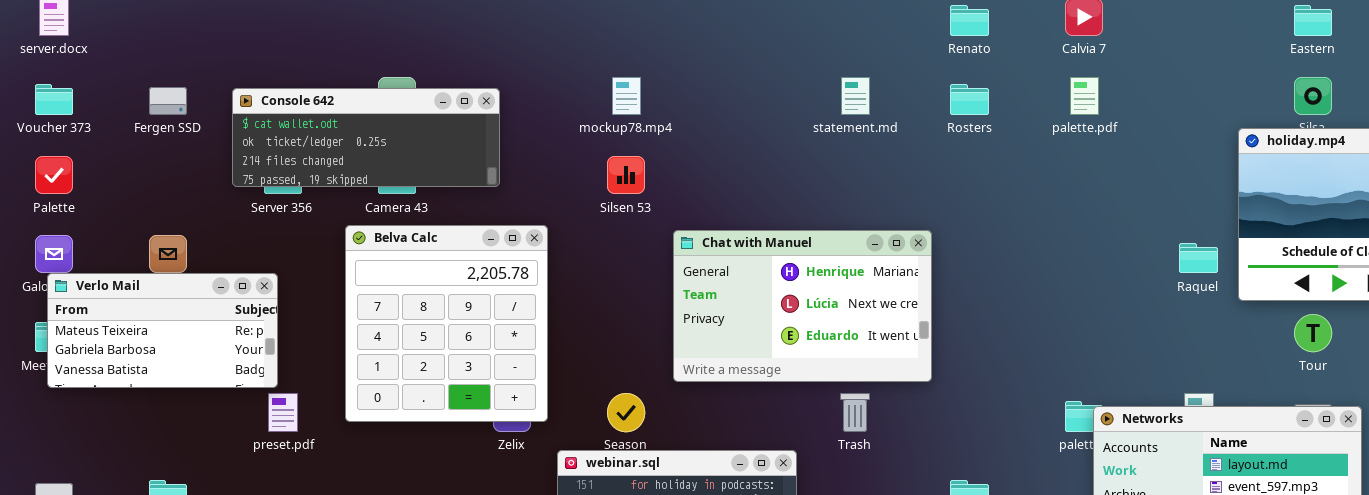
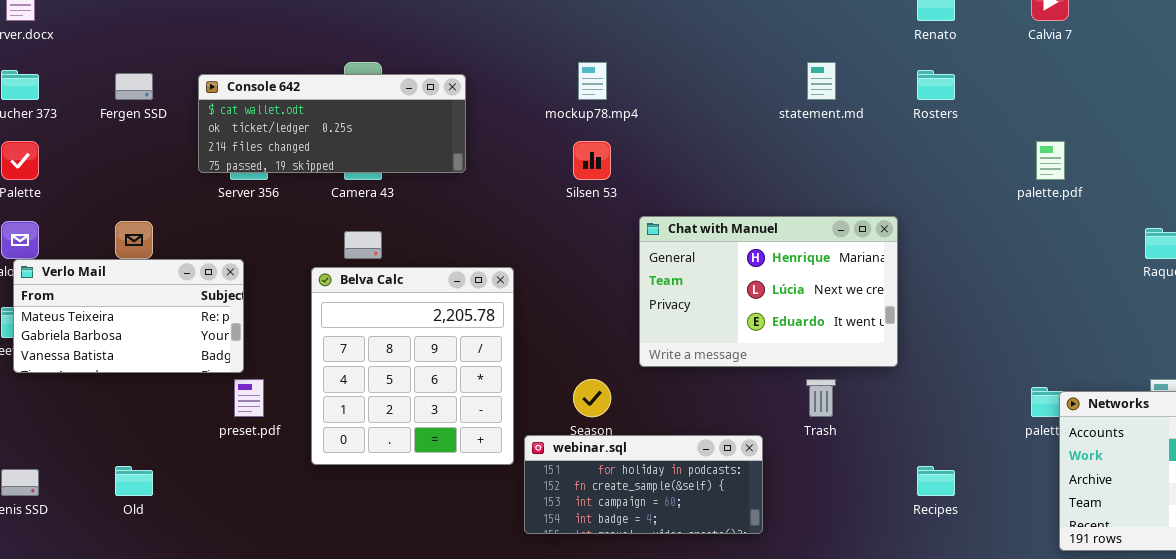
palette.pdf: [1070,77,1099,115] -> [1036,141,1065,180], moved
Belva Calc: [345,225,548,422] -> [311,267,514,465], moved

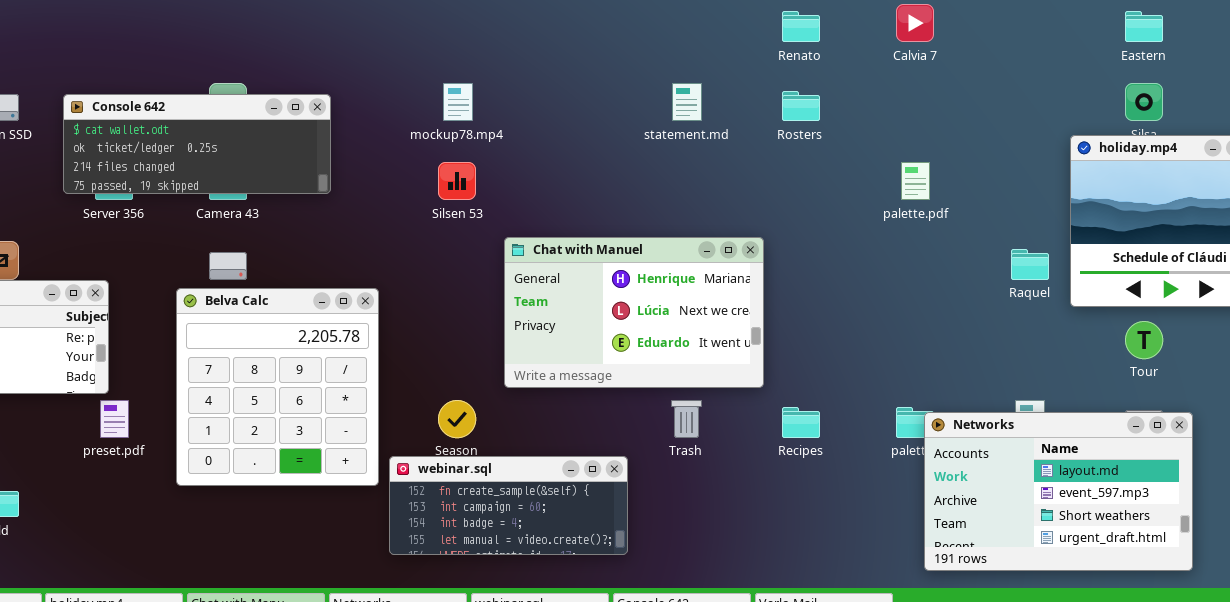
webinar.sql: [524,435,763,534] -> [389,456,628,555], scrolled down 1 row
Recipes: [917,466,955,496] -> [782,407,820,438], moved

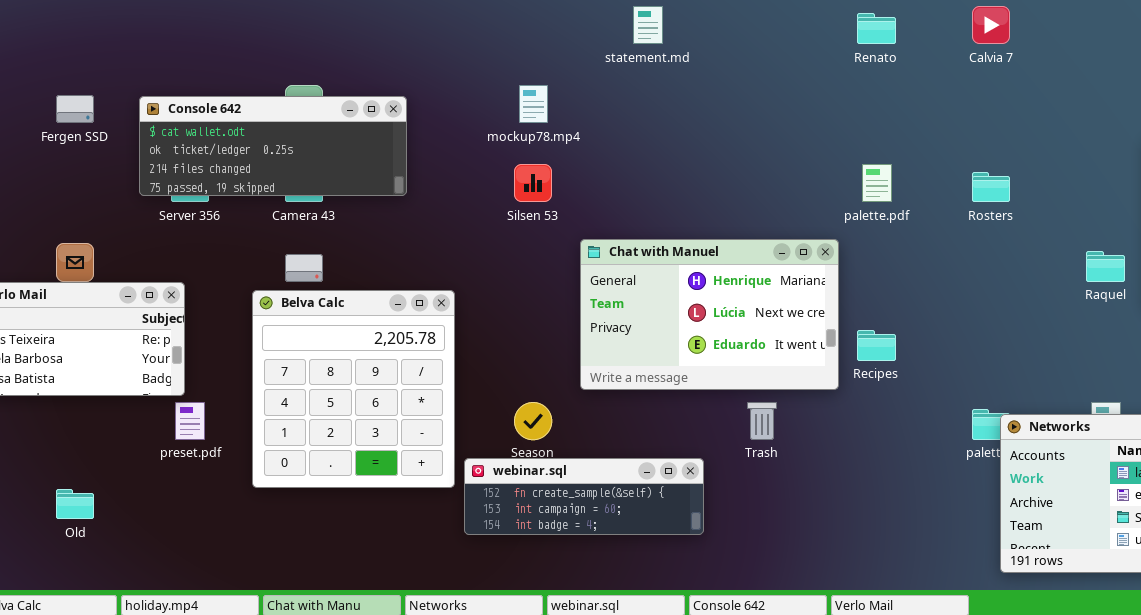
statement.md: [672,83,702,121] -> [633,6,663,44], moved
Rosters: [782,91,820,121] -> [972,172,1010,202], moved
palette.pdf: [901,162,930,200] -> [862,164,892,202], moved
Recipes: [782,407,820,438] -> [857,330,896,361], moved
webinar.sql: [389,456,628,555] -> [464,458,704,535], resized

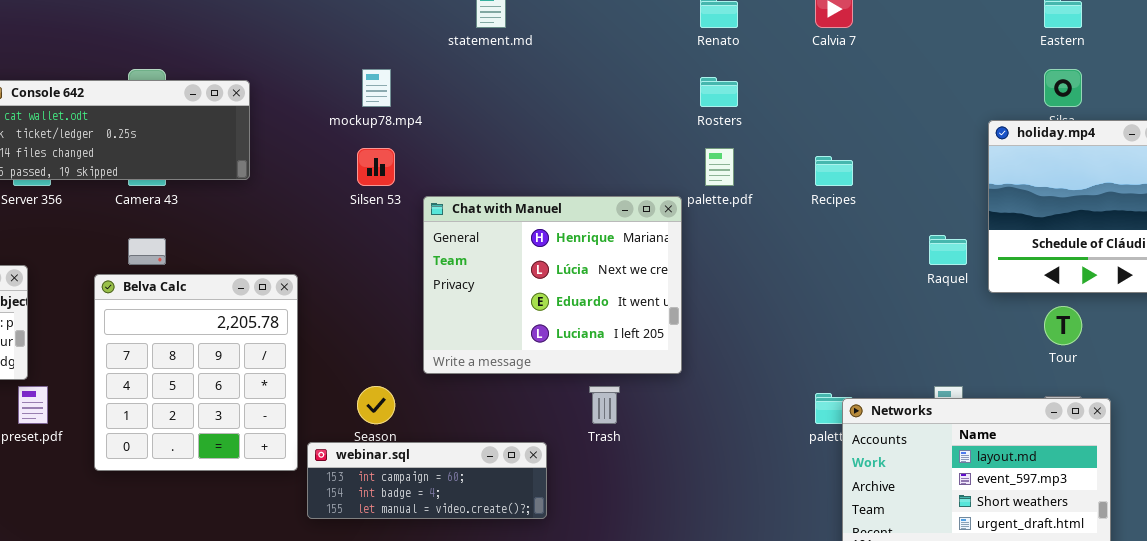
Rosters: [972,172,1010,202] -> [700,77,738,107], moved
Chat with Manuel: [580,239,839,390] -> [423,196,682,374], resized
Recipes: [857,330,896,361] -> [815,156,853,186], moved
webinar.sql: [464,458,704,535] -> [307,442,547,519], scrolled down 1 row

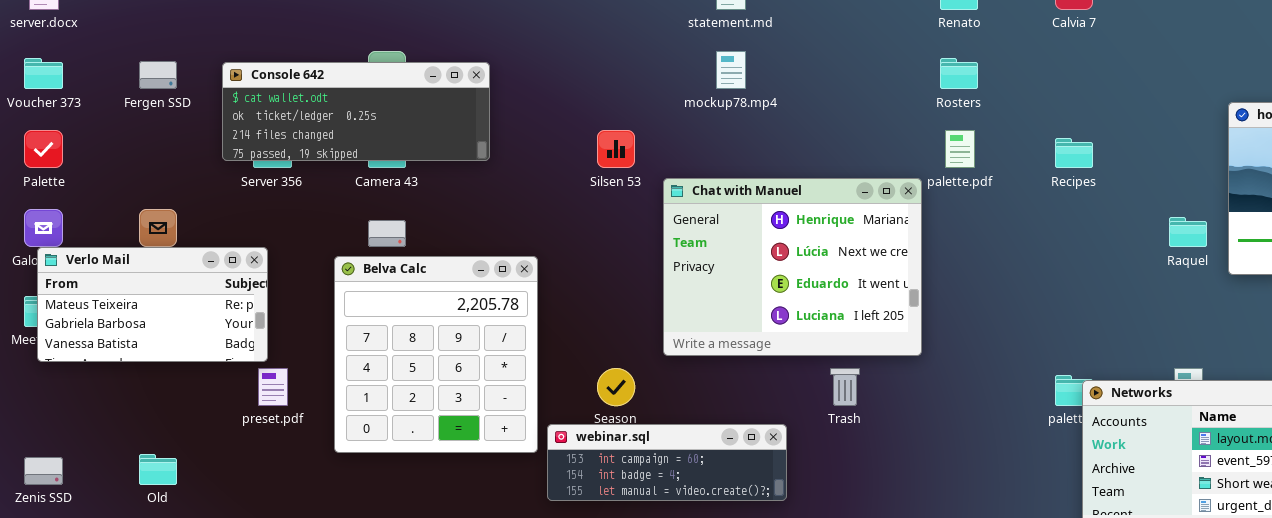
mockup78.mp4: [362,69,391,107] -> [716,51,746,89], moved

